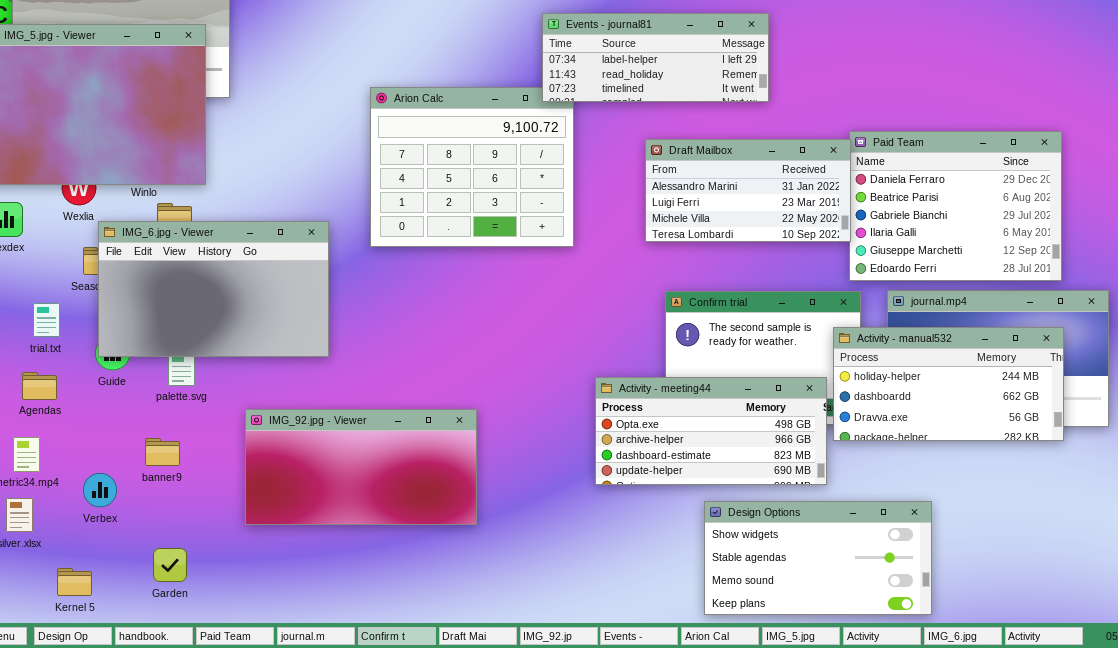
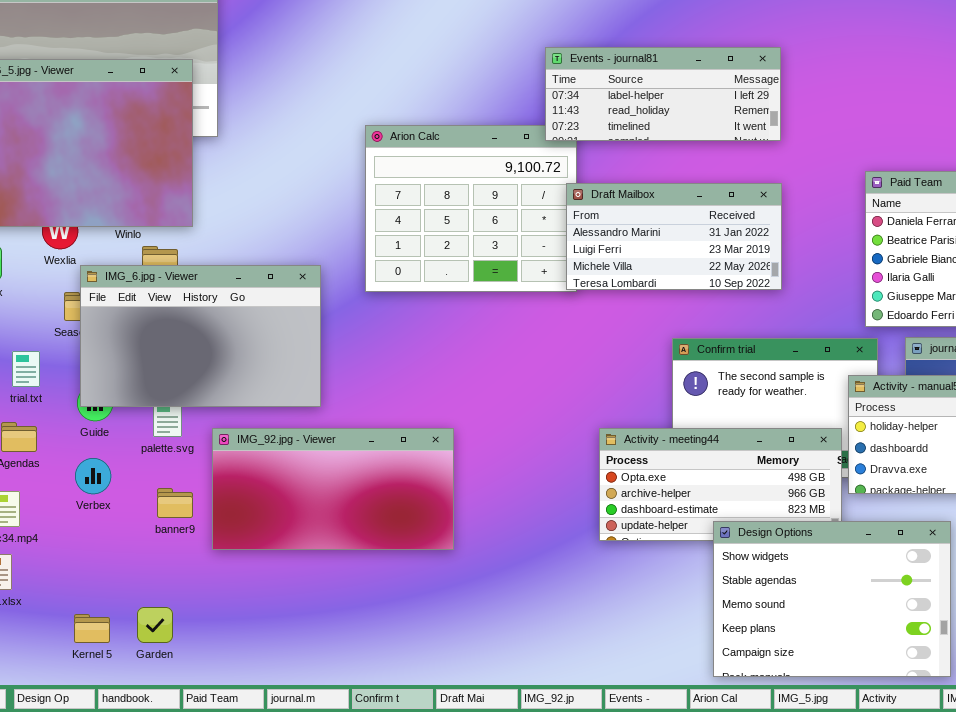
Draft Mailbox: [645,139,851,242] -> [566,183,782,290], moved
IMG_92.jpg - Viewer: [245,409,477,525] -> [212,428,454,550], moved
banner9: [145,438,180,466] -> [157,488,193,518], moved
Verbex: [83,473,117,507] -> [75,458,111,494], moved
Design Options: [704,501,932,615] -> [713,521,951,677], resized
Kernel 5: [57,568,92,596] -> [74,614,110,643], moved

